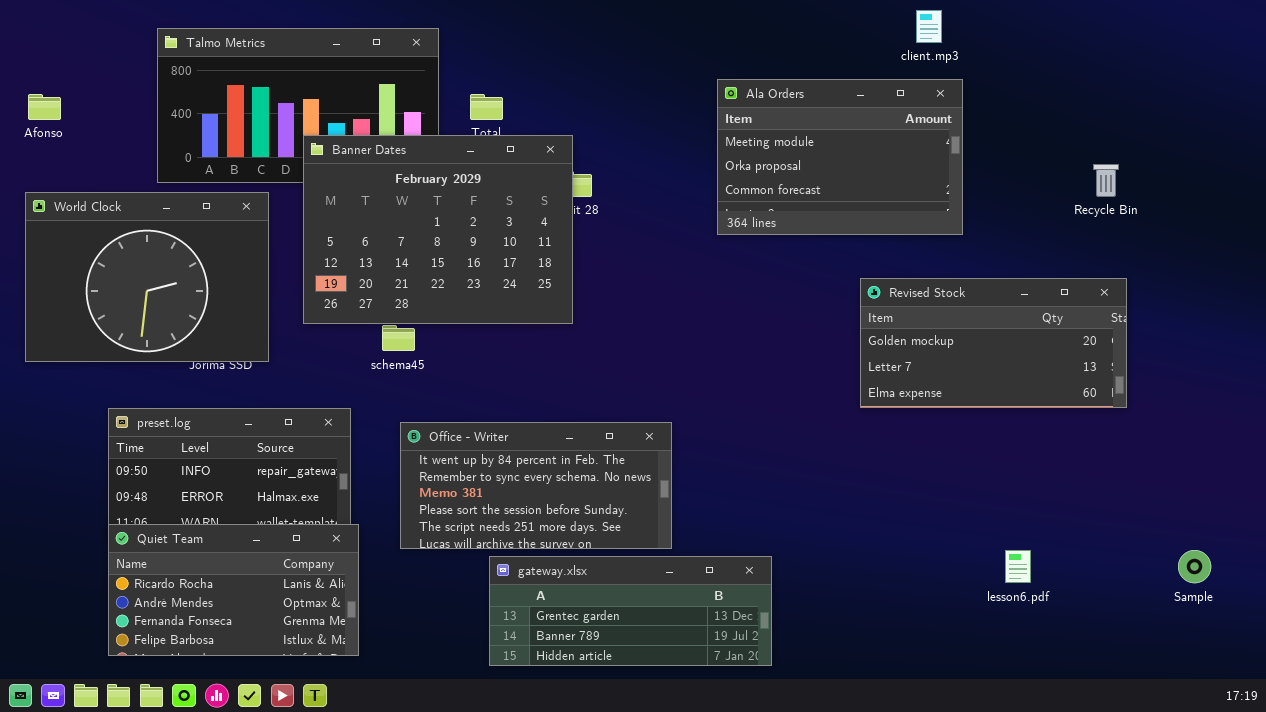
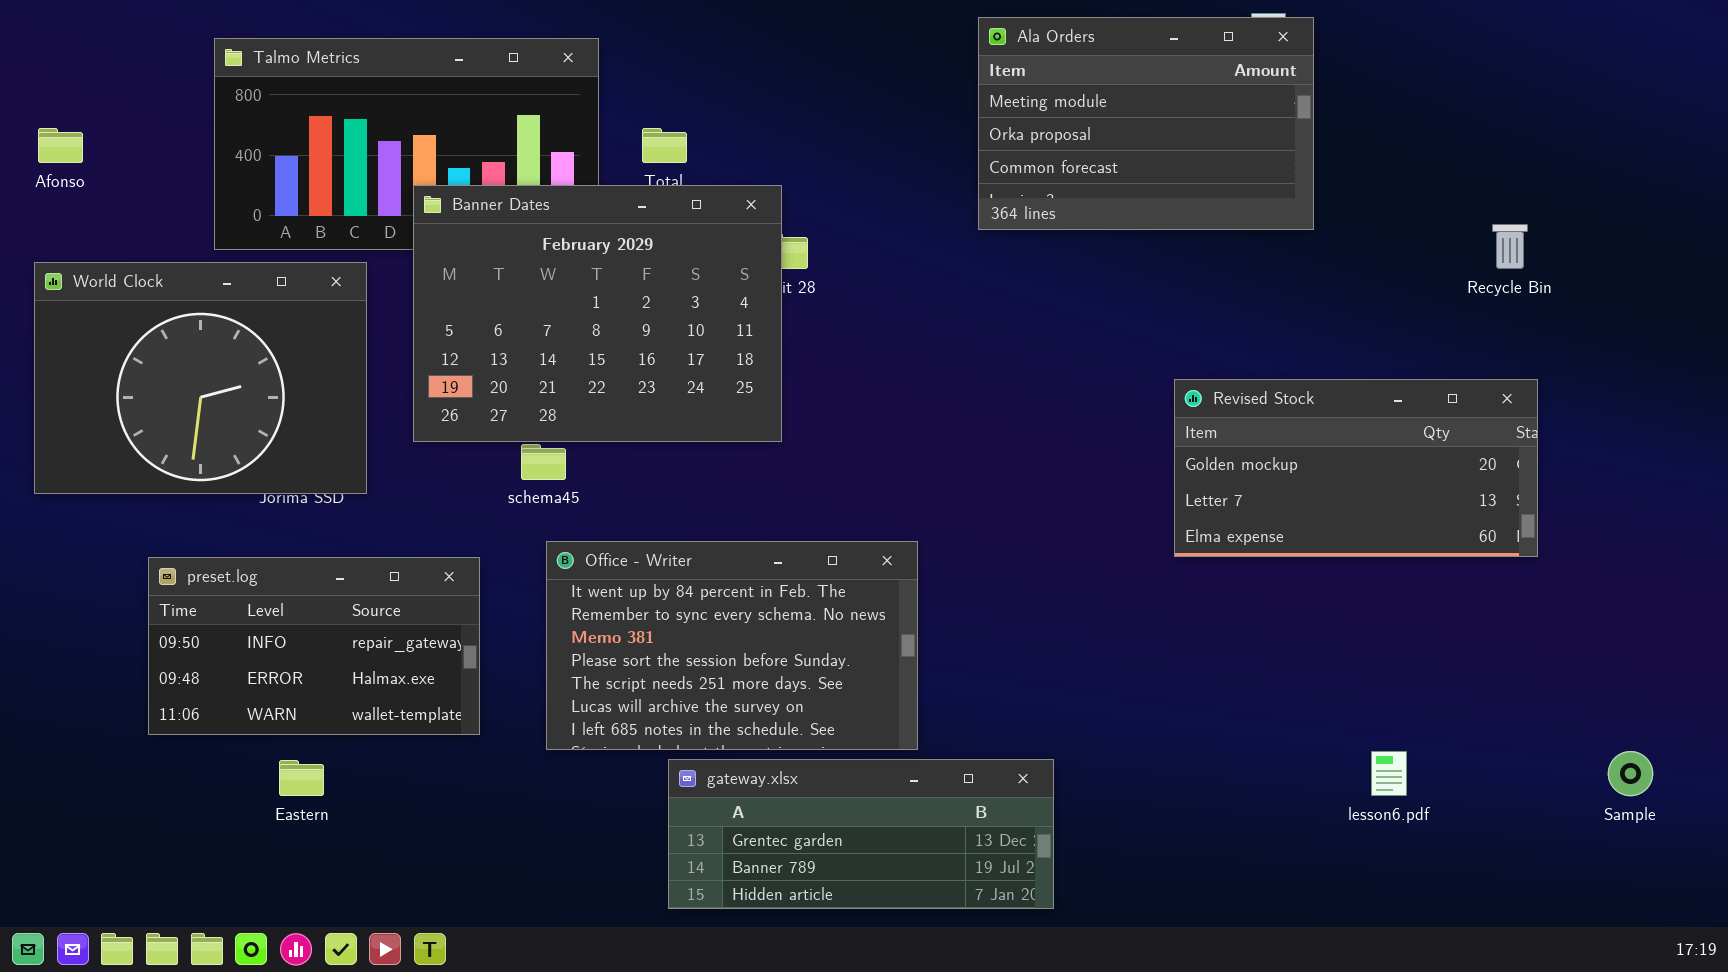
Ala Orders: [717,79,963,235] -> [978,17,1314,230], moved
Office - Writer: [400,422,672,549] -> [546,541,918,750], resized
Quiet Team: [108,524,359,656] -> none, closed

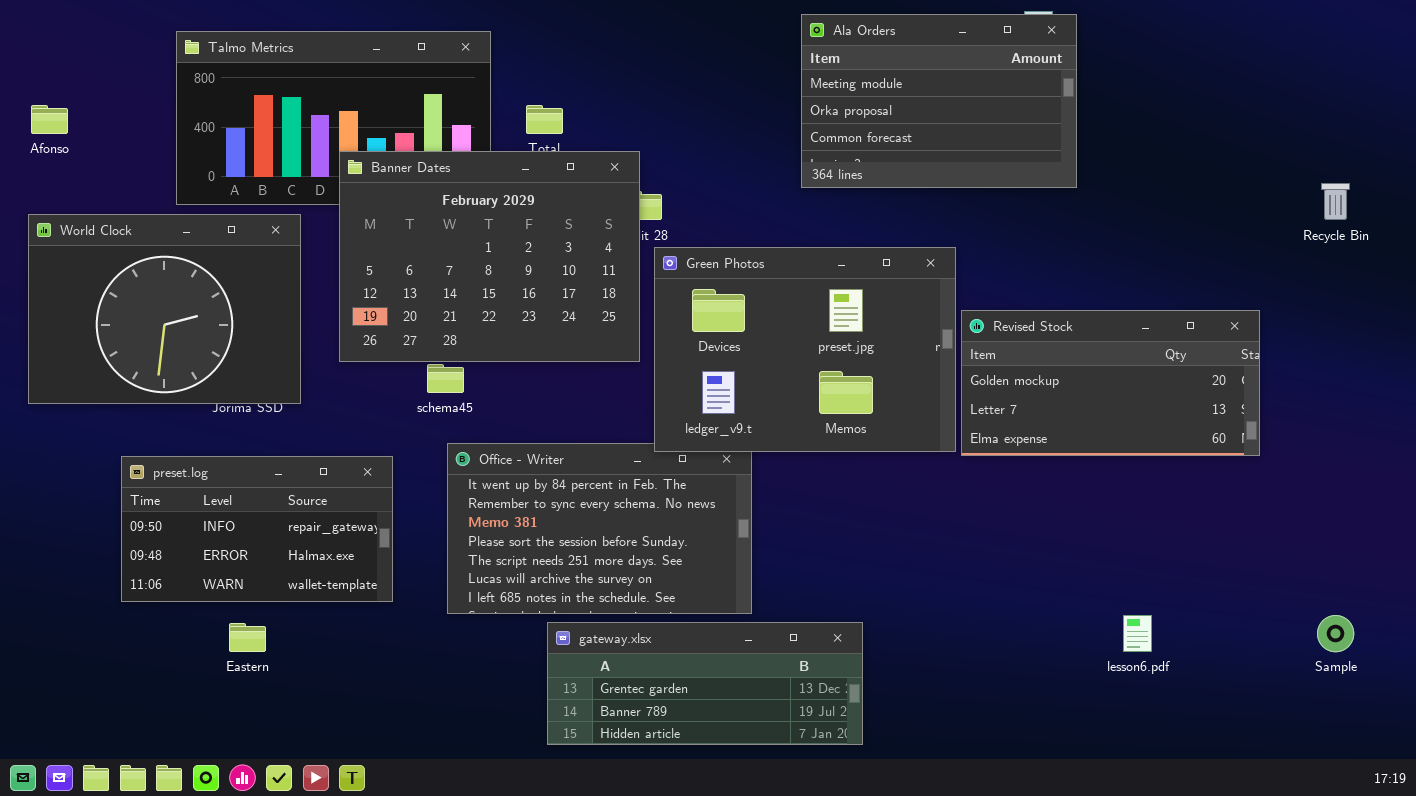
Recycle Bin: [1492,224,1528,269] -> [1321,183,1350,220], moved
Green Photos: none -> [654,247,956,452], opened

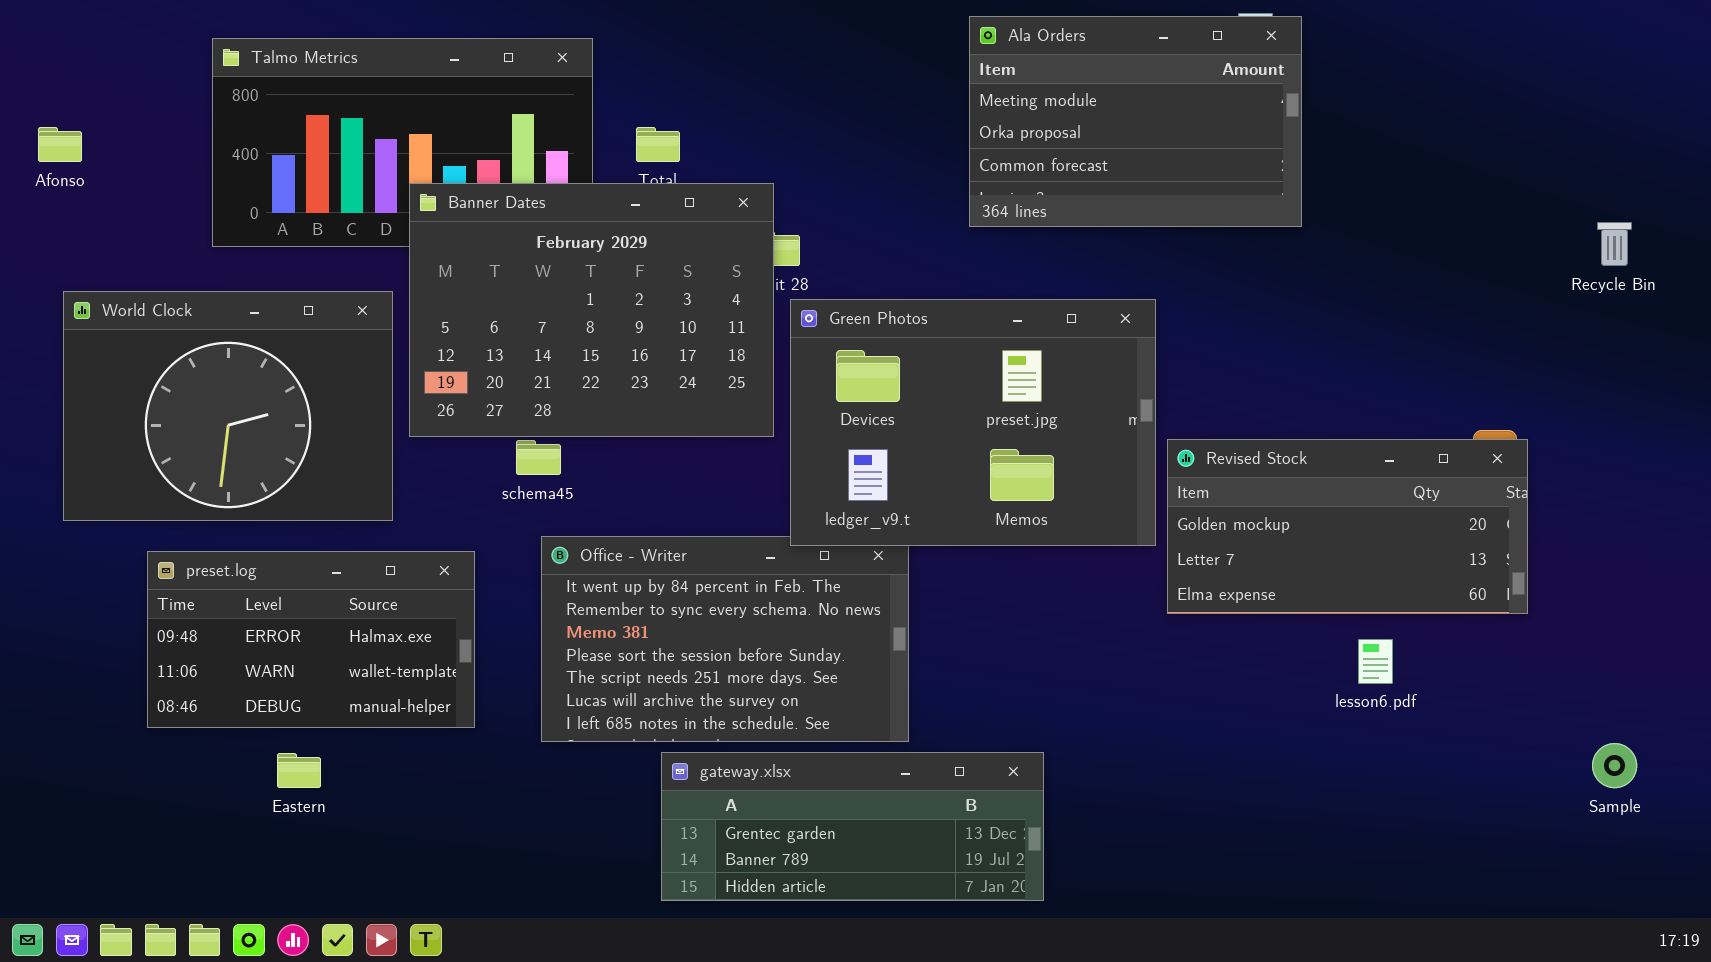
World Clock: [28,214,301,404] -> [63,291,393,521], moved
Revised Stock: [961,310,1260,456] -> [1167,439,1528,614], moved
preset.log: [121,456,393,602] -> [147,551,475,728], scrolled down 1 row
lesson6.pdf: [1123,615,1152,652] -> [1358,639,1393,684], moved

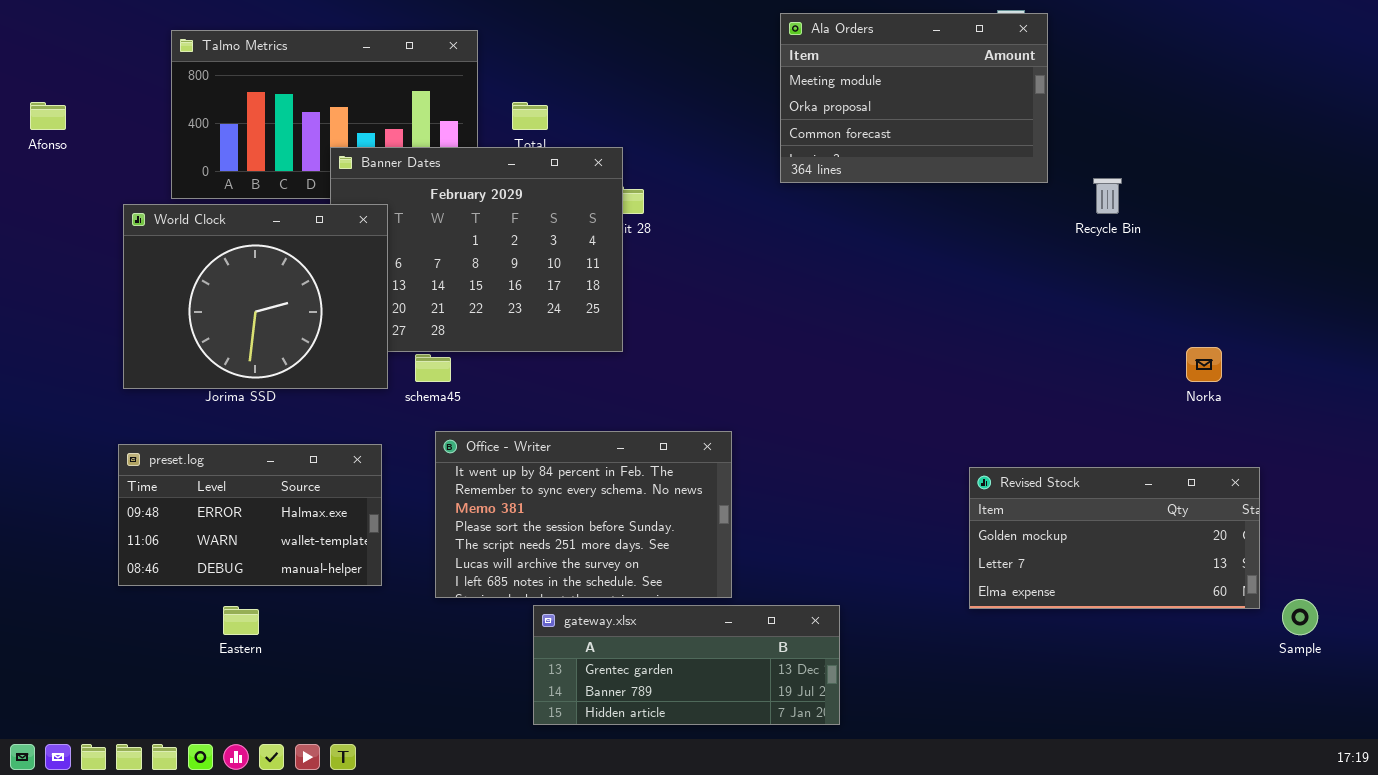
Recycle Bin: [1597,222,1632,266] -> [1093,178,1122,214], moved
World Clock: [63,291,393,521] -> [123,204,388,389], moved
Green Photos: [790,299,1156,546] -> none, closed
Revised Stock: [1167,439,1528,614] -> [969,467,1260,609], moved

